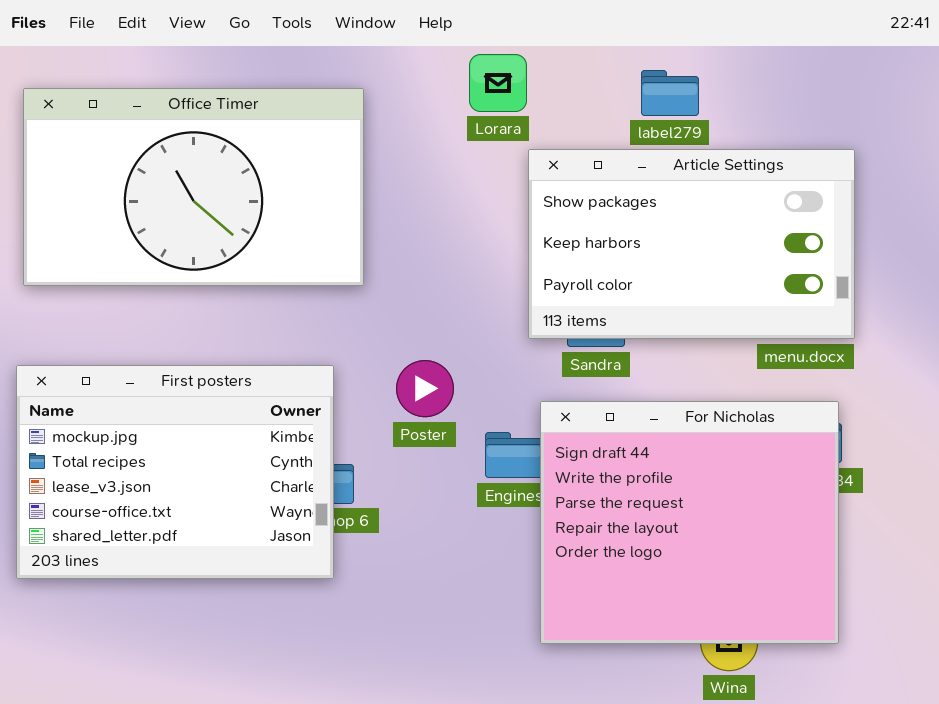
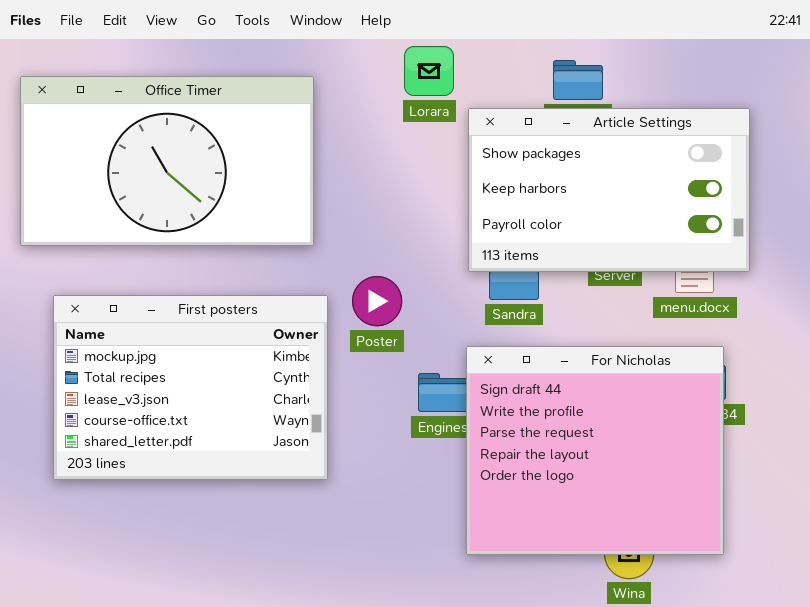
Article Settings: [528,149,855,339] -> [468,108,750,272], moved
Poster: [396,360,454,417] -> [352,276,402,326], moved
First posters: [16,365,334,579] -> [53,295,328,480], moved

